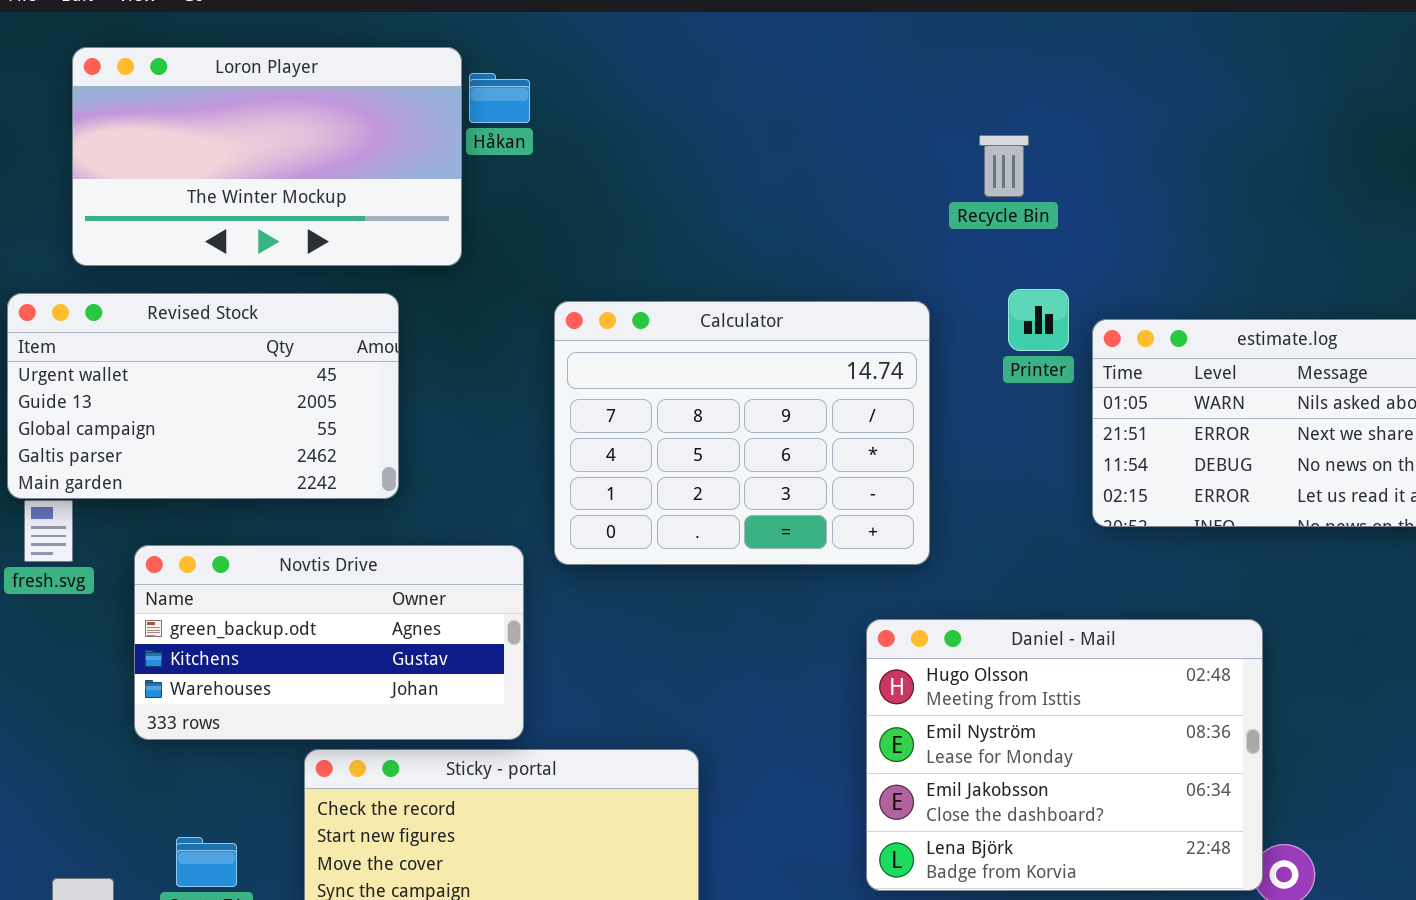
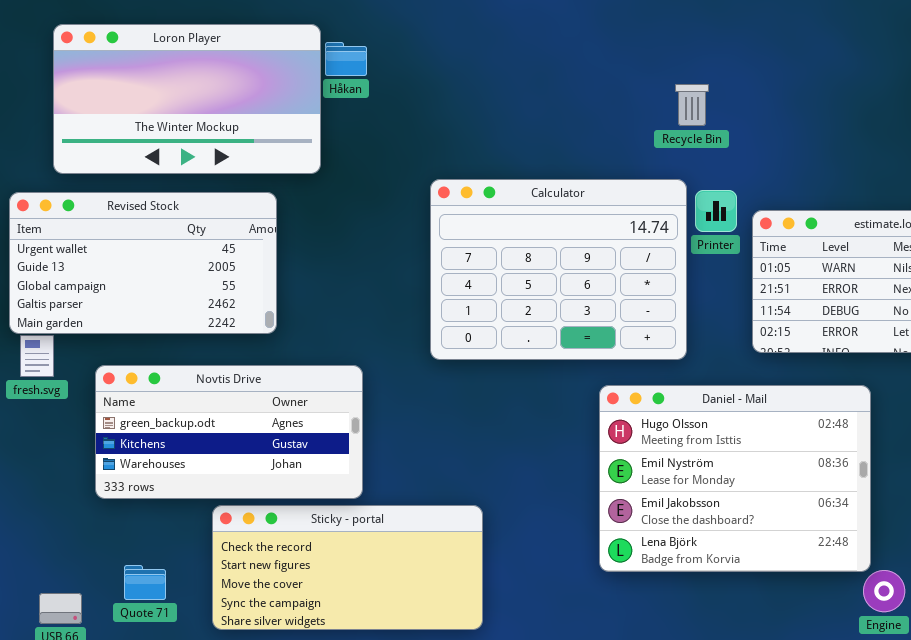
Calculator: [554,301,930,565] -> [430,179,687,360], moved
Daniel - Mail: [866,619,1263,891] -> [599,385,871,572], moved

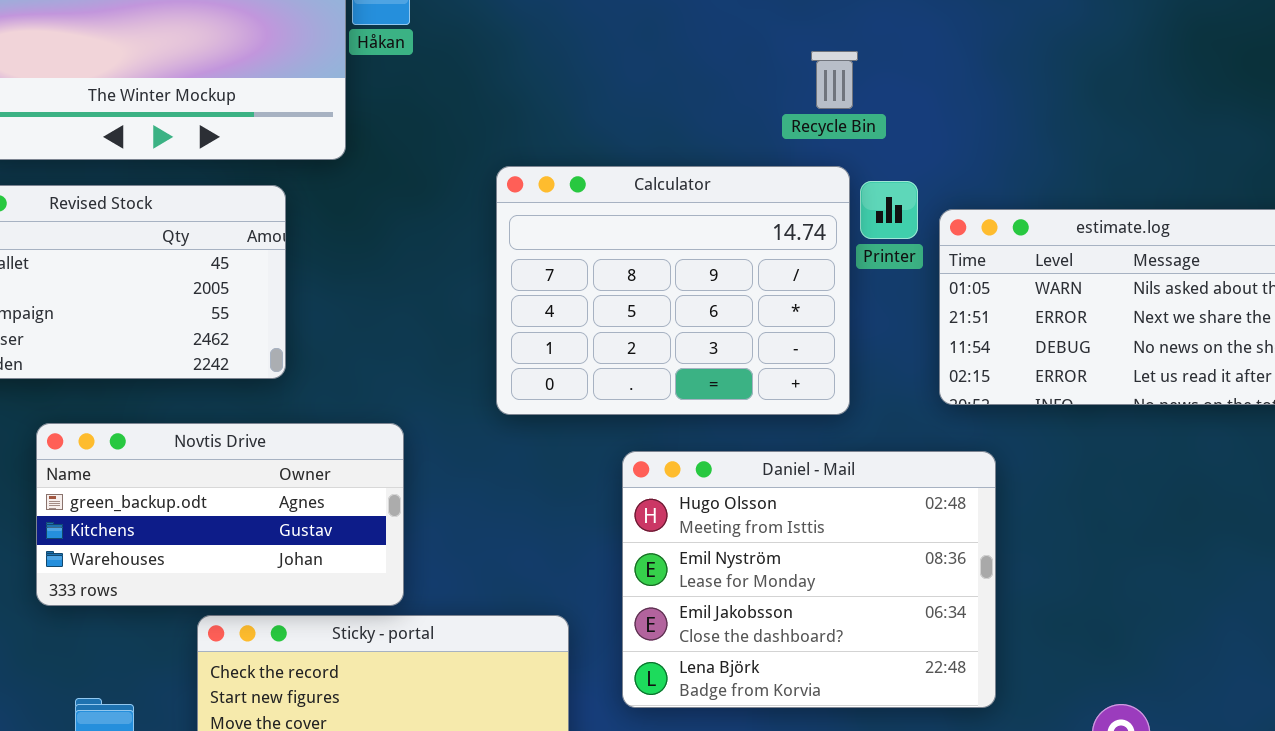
Recycle Bin: [675,84,709,126] -> [811,51,858,109], moved
Daniel - Mail: [599,385,871,572] -> [622,451,996,708], moved

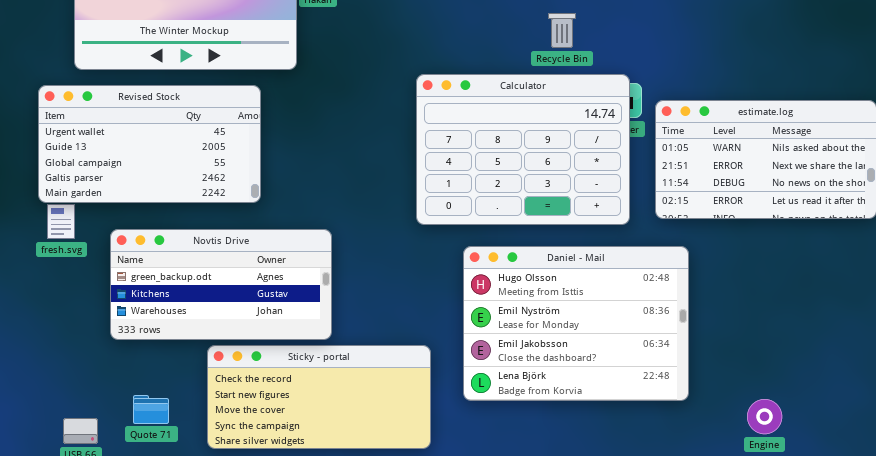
Recycle Bin: [811,51,858,109] -> [548,13,576,48], moved
Calculator: [496,166,850,415] -> [416,74,630,225], moved

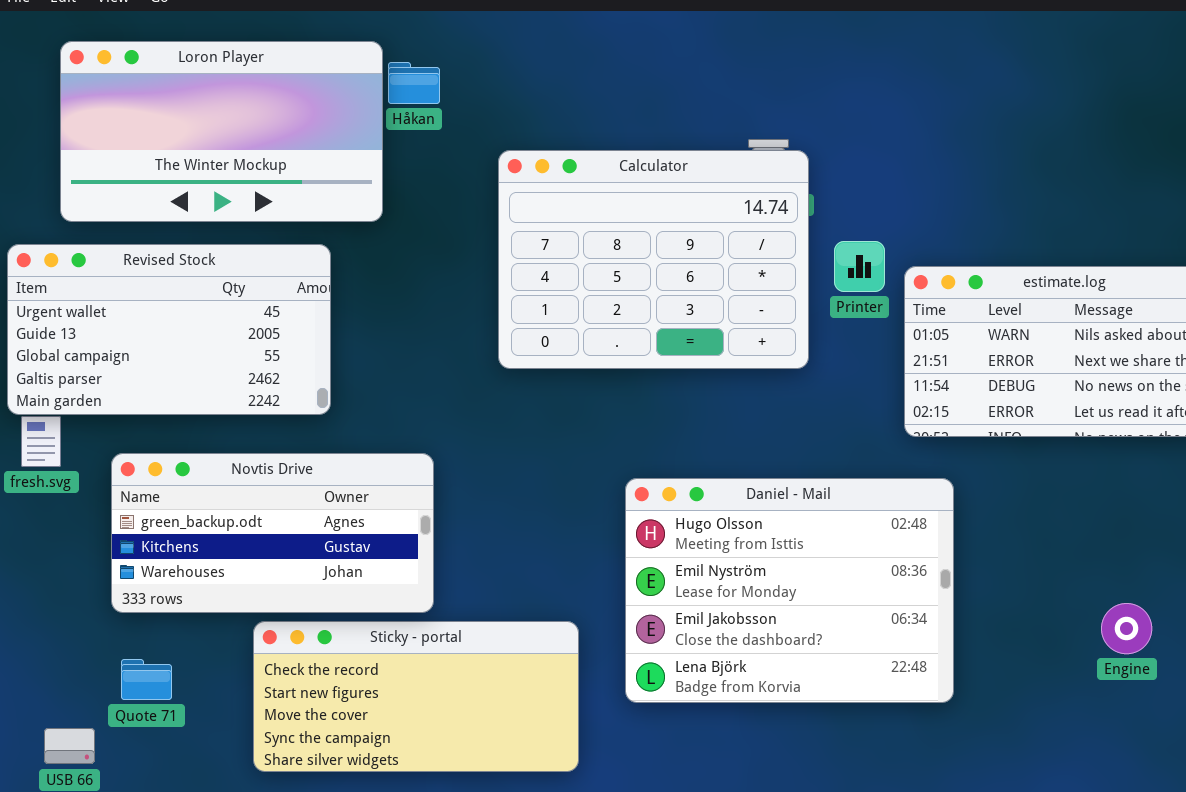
Calculator: [416,74,630,225] -> [498,150,809,369], moved
Quote 71: [133,395,169,424] -> [121,659,172,700], moved
Engine: [747,399,782,434] -> [1101,603,1152,654], moved

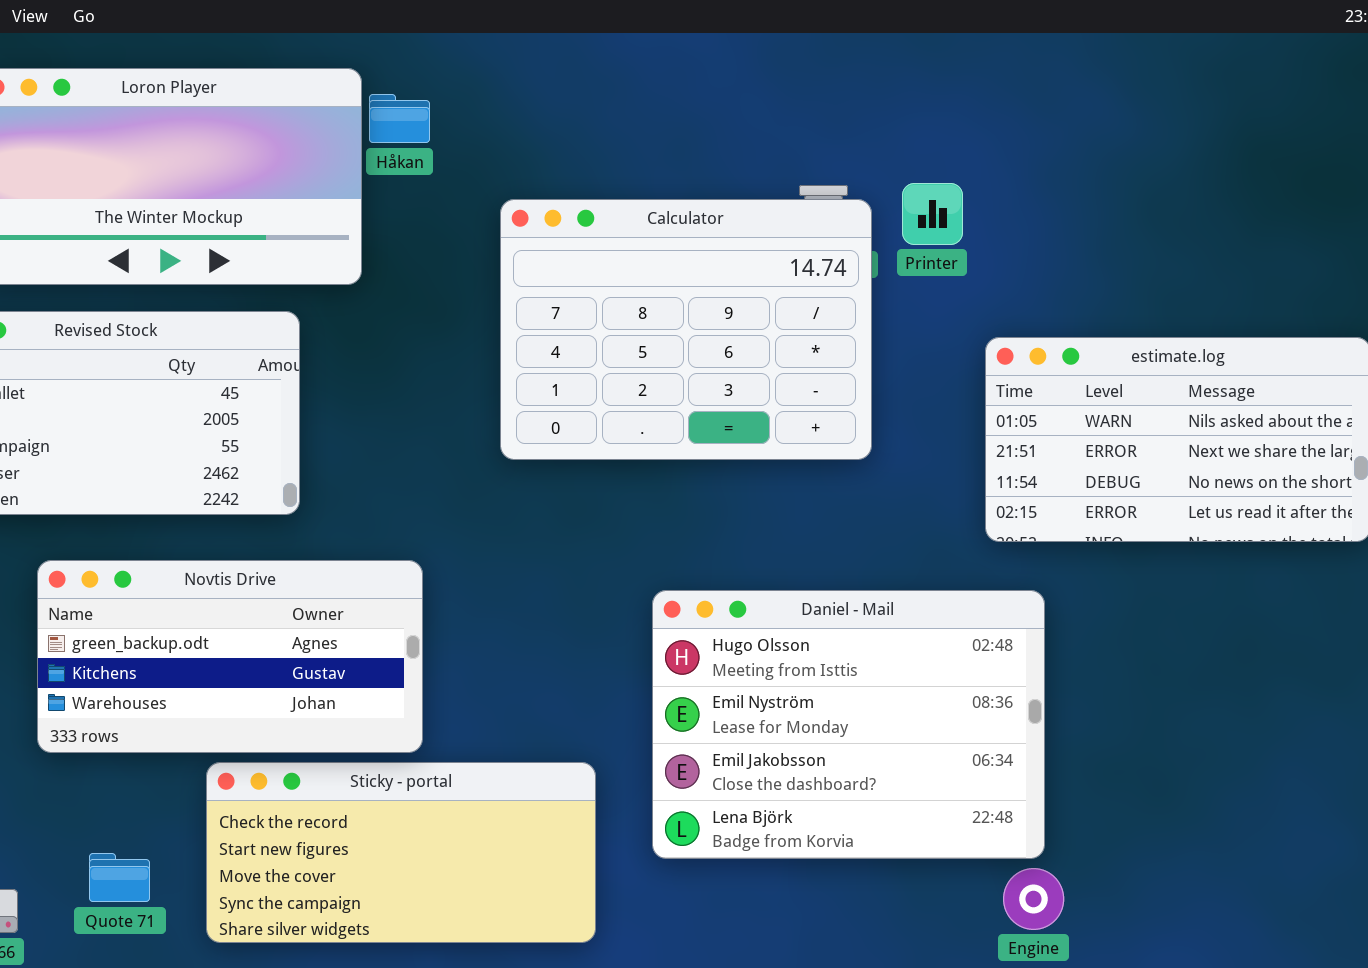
Printer: [834,241,885,292] -> [902,183,963,245], moved
Engine: [1101,603,1152,654] -> [1003,868,1064,930], moved
Quote 71: [121,659,172,700] -> [89,853,150,902], moved

